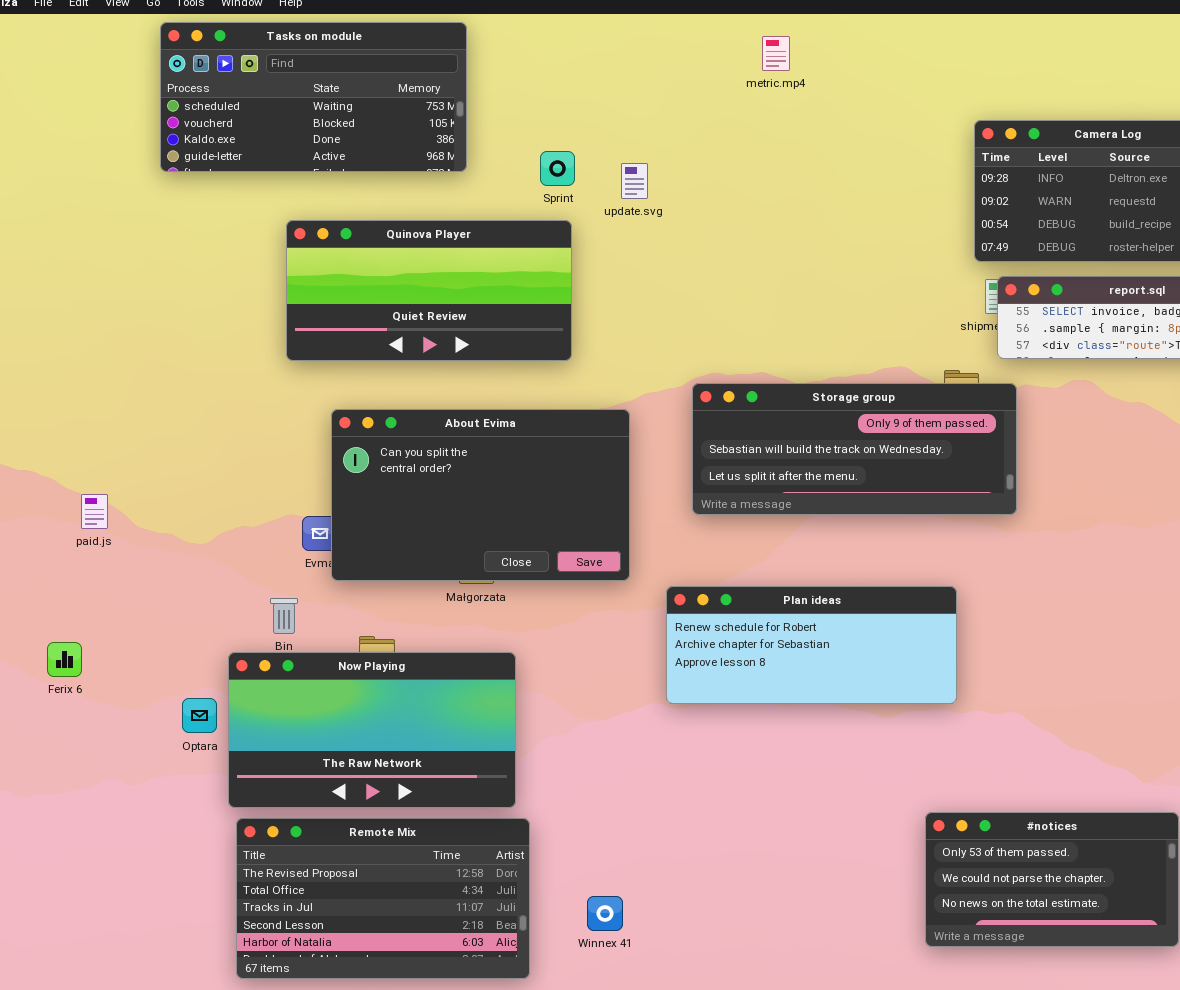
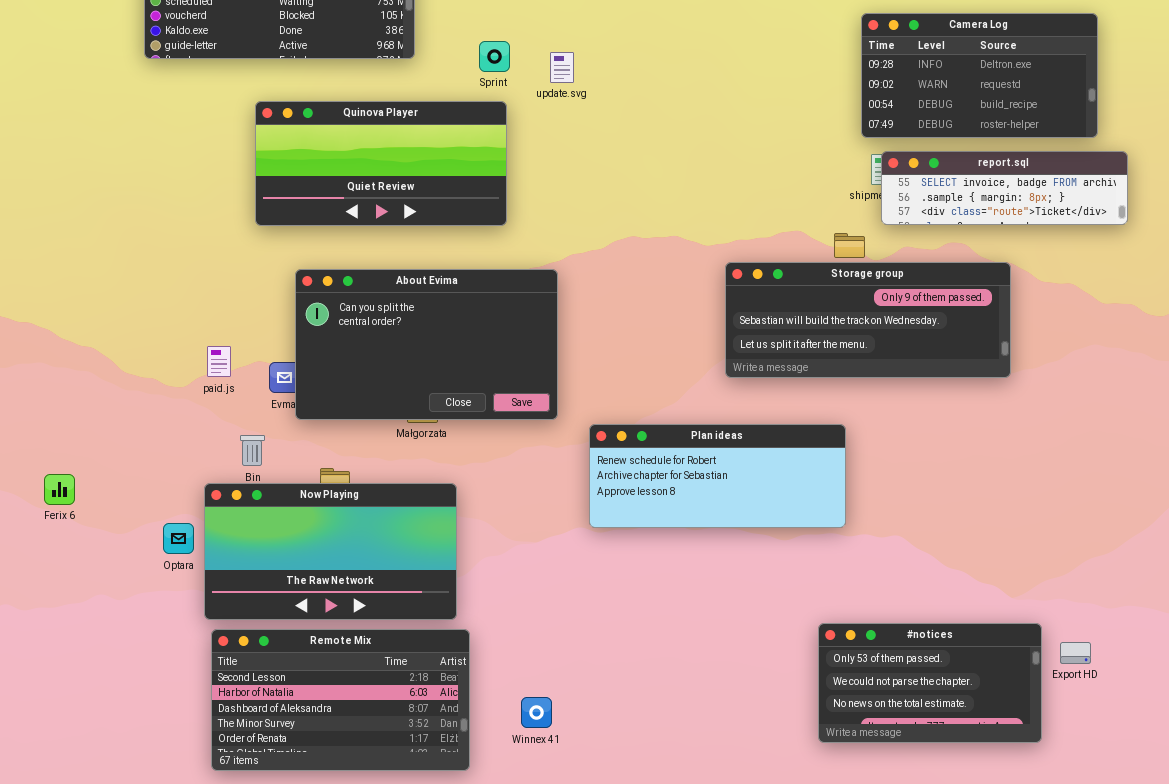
Storage group: [692,383,1017,515] -> [725,262,1011,378], moved
paid.js: [81,494,108,529] -> [207,346,231,377], moved
Remote Mix: [236,818,530,979] -> [211,629,470,771], scrolled down 3 rows

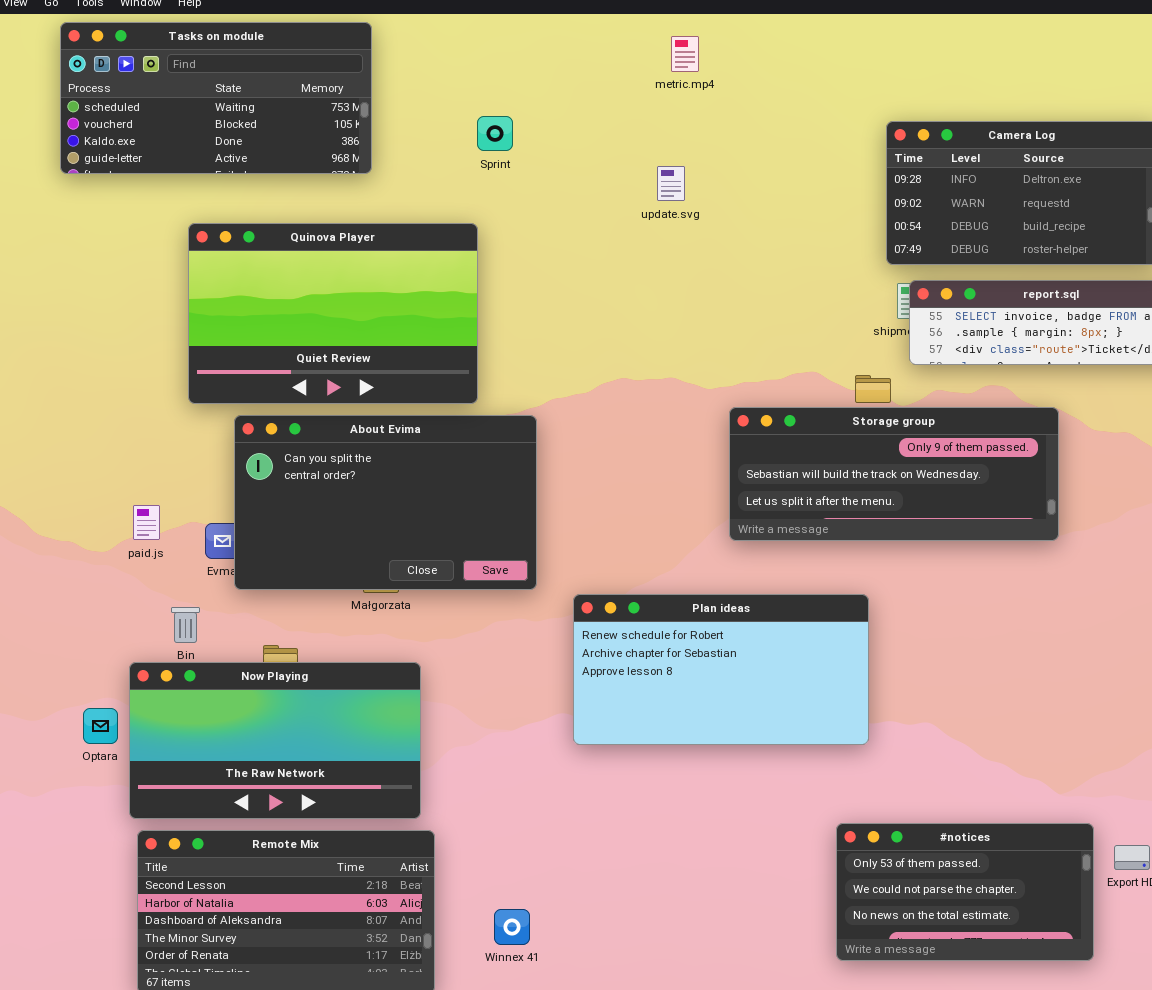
Sprint: [479,41,510,72] -> [477,116,513,151], moved
update.svg: [550,52,574,83] -> [657,166,685,201], moved
Quinova Player: [255,101,507,226] -> [188,223,478,404], resized
Plan ideas: [589,424,846,528] -> [573,594,869,745], resized

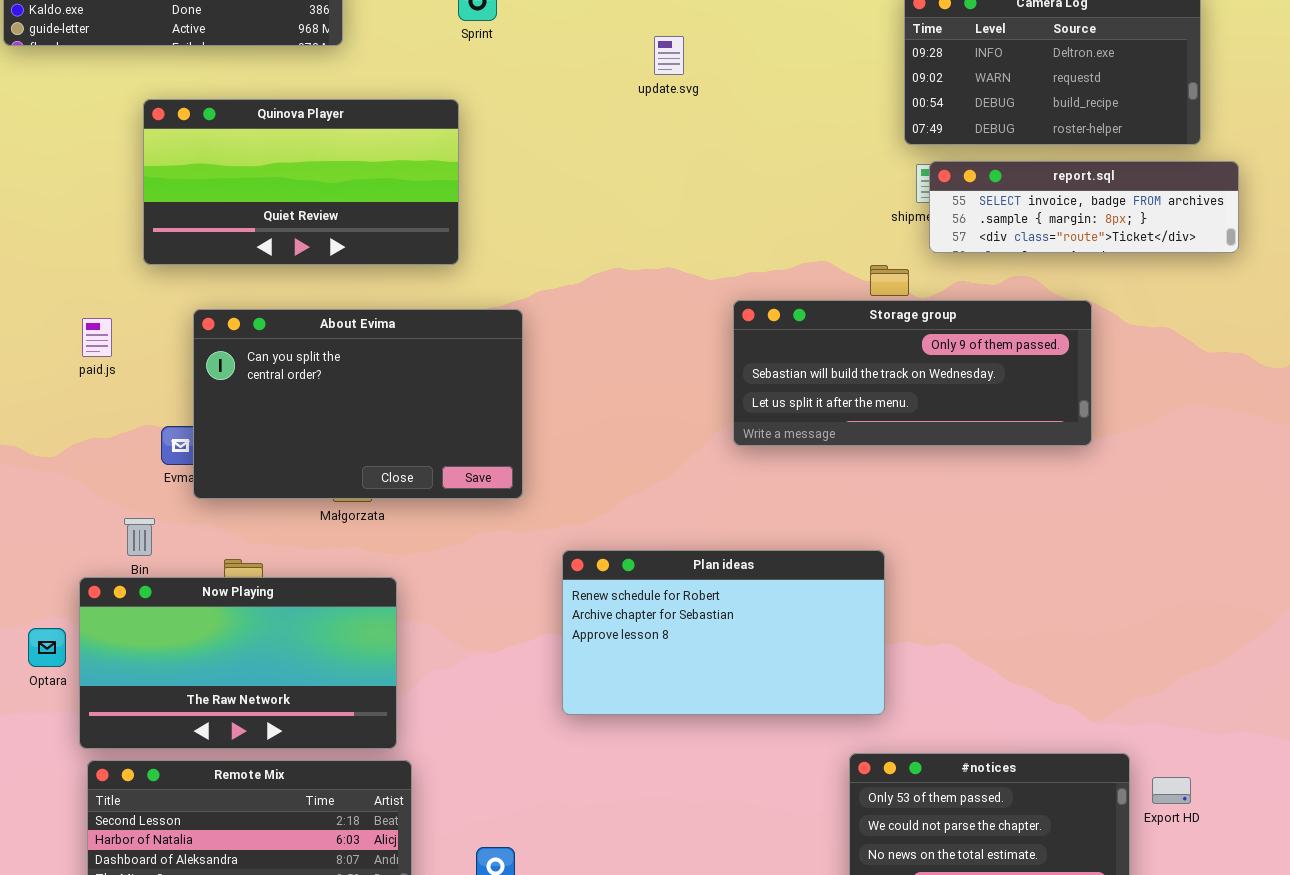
Quinova Player: [188,223,478,404] -> [143,99,459,265], resized
paid.js: [133,505,160,540] -> [82,318,112,357], moved
Plan ideas: [573,594,869,745] -> [562,550,885,715], moved

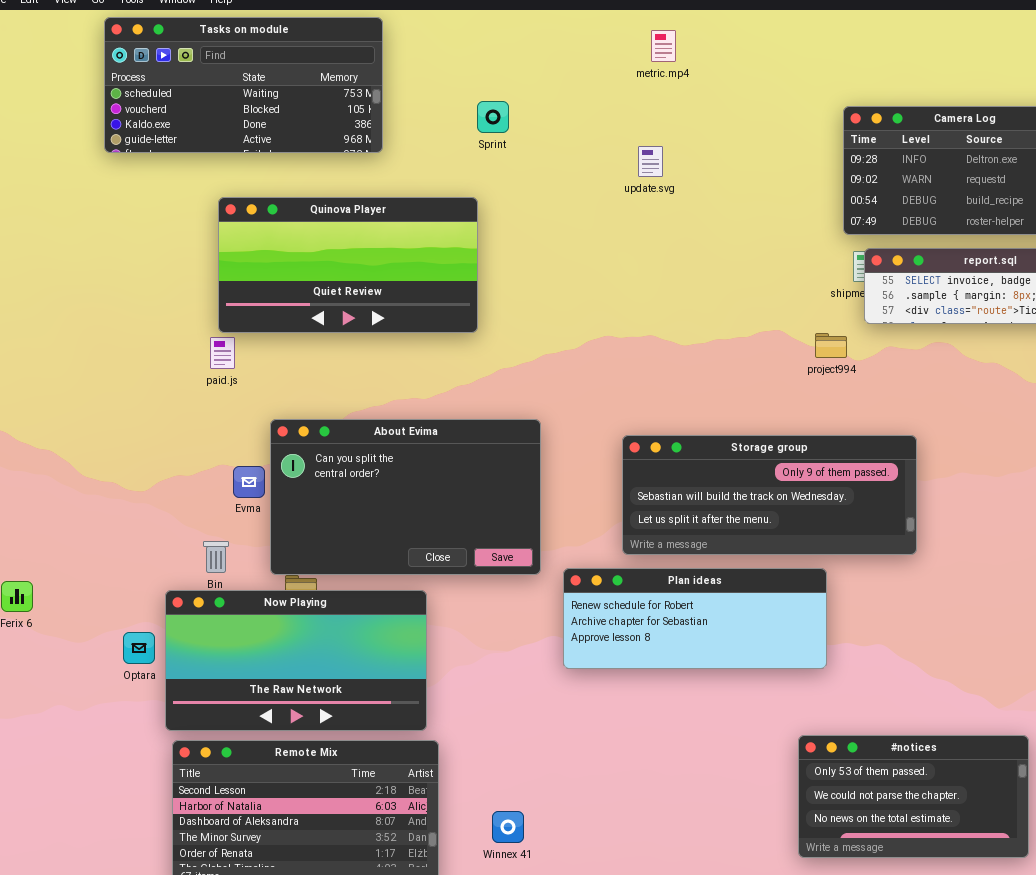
Storage group: [733,300,1092,446] -> [622,435,917,555], moved
About Evima: [193,309,523,499] -> [270,419,541,575], moved
paid.js: [82,318,112,357] -> [210,337,235,369], moved
Plan ideas: [562,550,885,715] -> [563,568,827,669], resized

